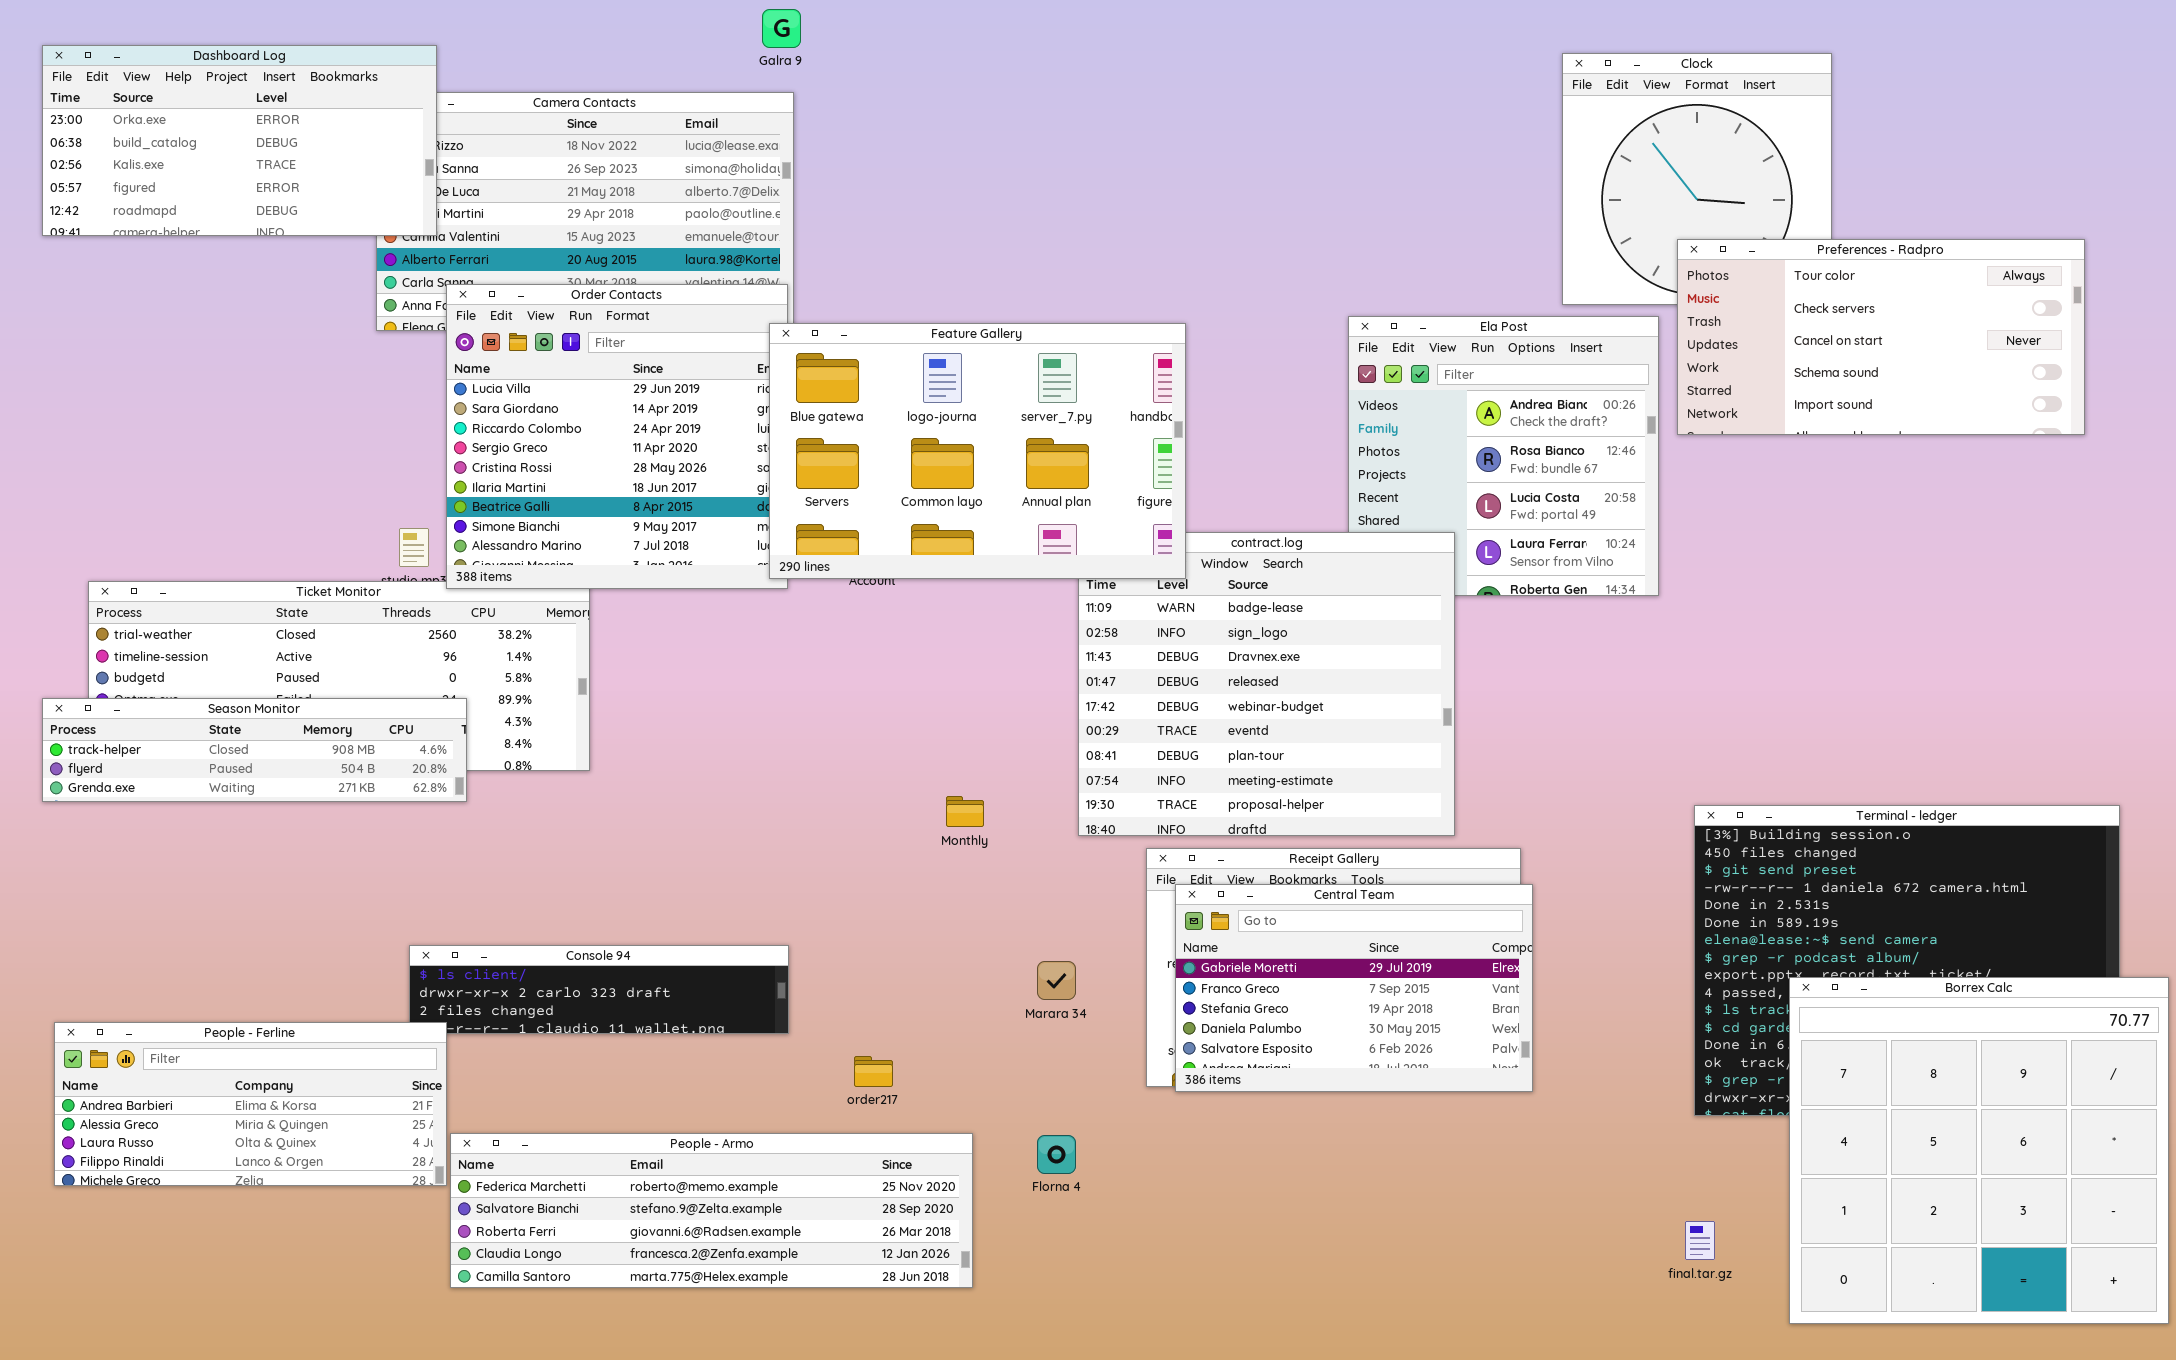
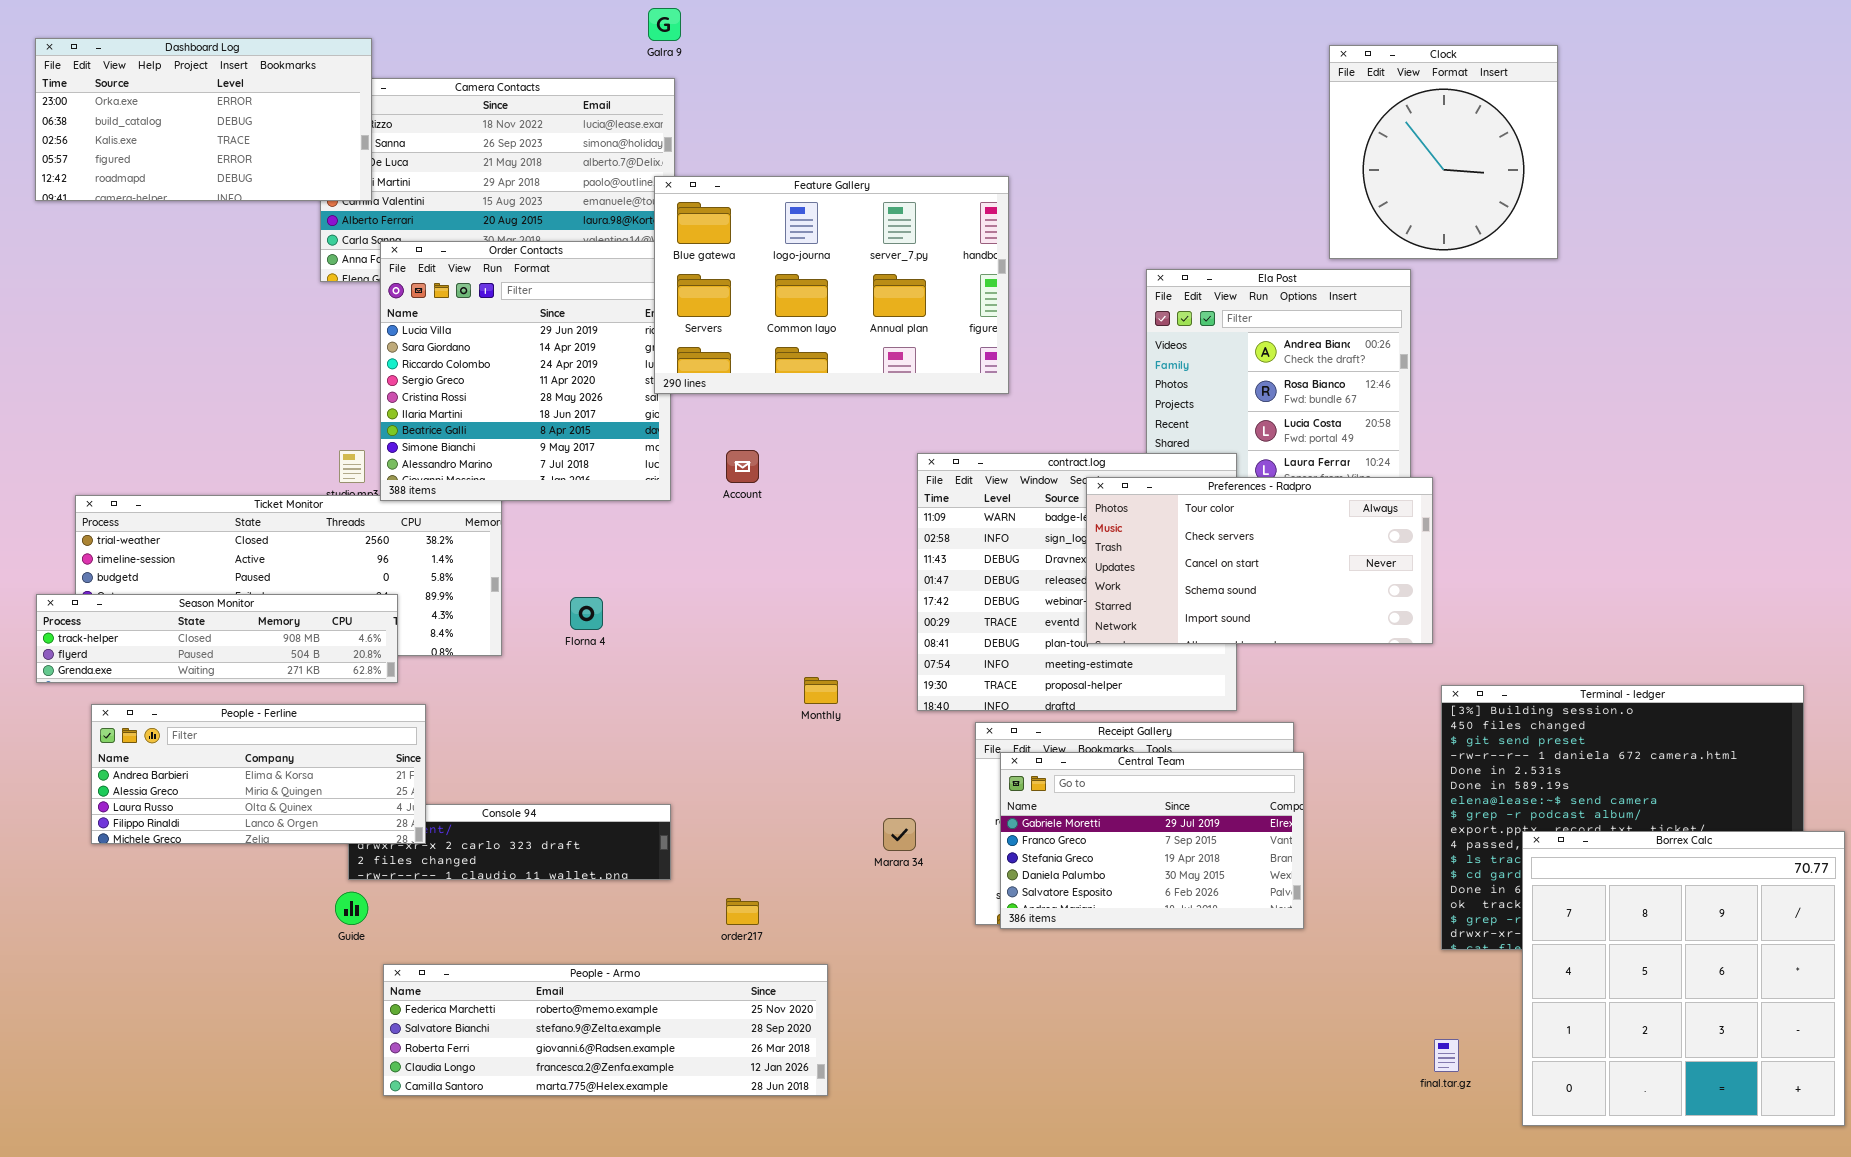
Preferences - Radpro: [1677,239,2085,435] -> [1086,477,1433,644], moved
Feature Gallery: [769,323,1186,579] -> [654,176,1009,394], moved
People - Ferline: [54,1022,447,1186] -> [91,704,426,844], moved
Florna 4: [1037,1135,1076,1174] -> [570,597,603,630], moved

